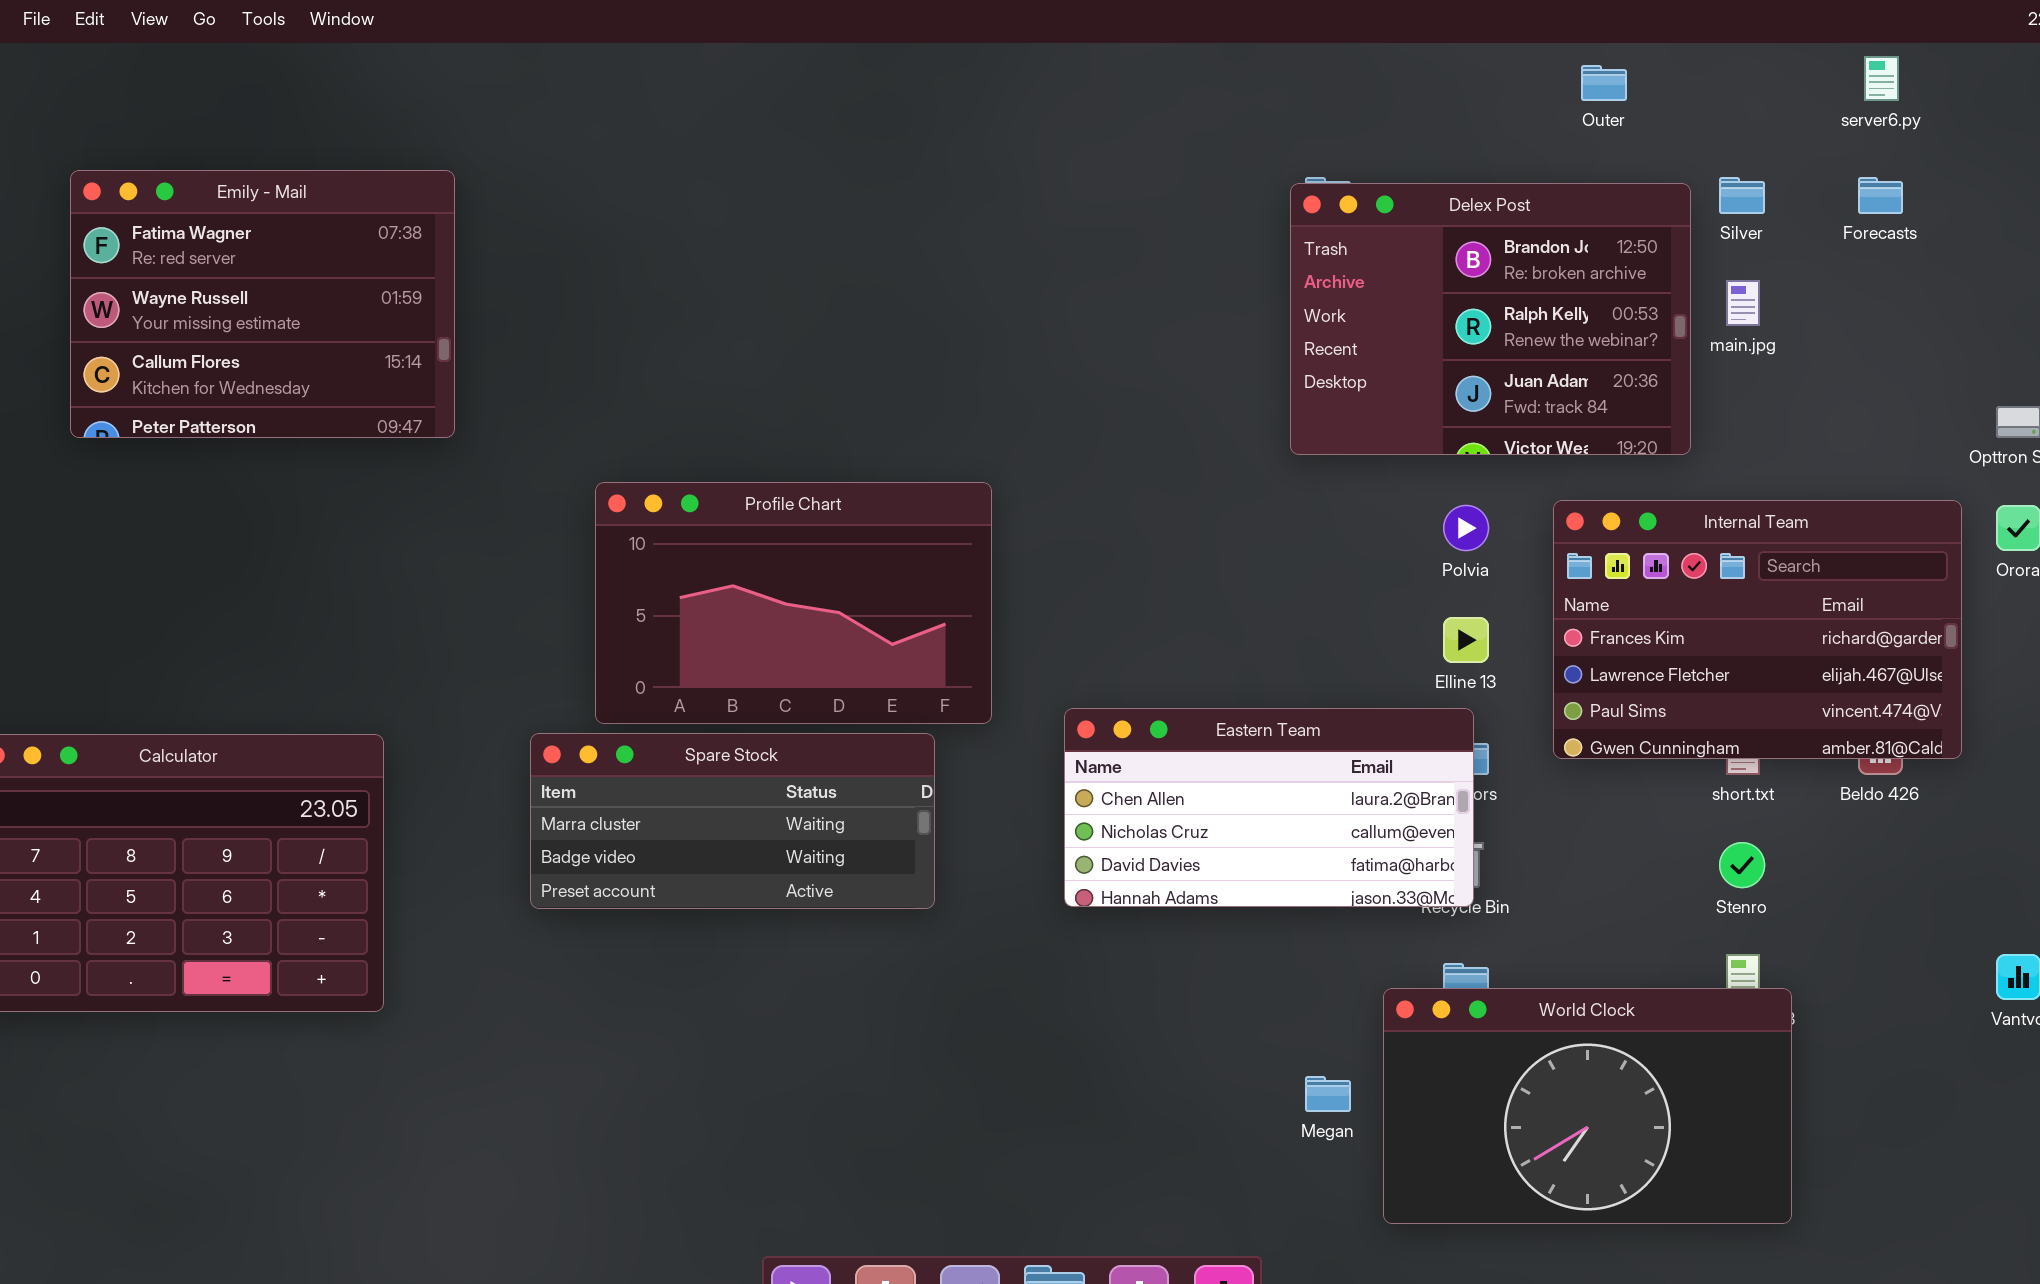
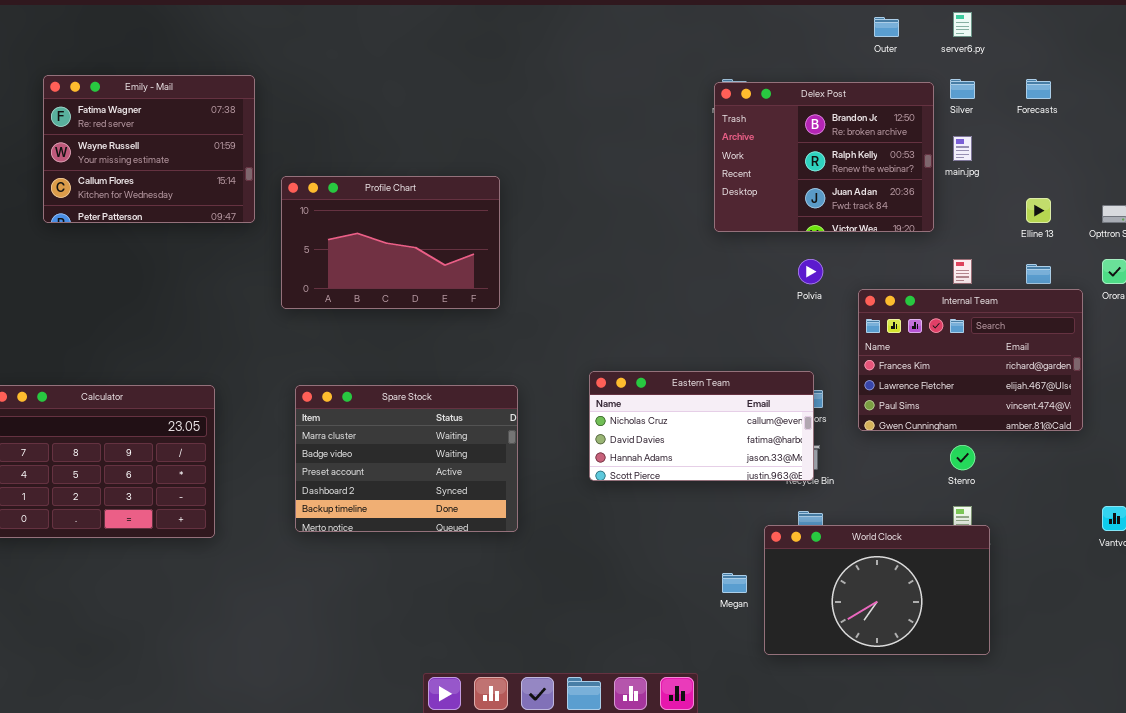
server6.py: [1864,56,1899,101] -> [953,12,972,37], moved
Profile Chart: [595,482,992,724] -> [281,176,500,309], moved
Internal Team: [1553,500,1962,759] -> [858,289,1083,431], moved
Elline 13: [1443,617,1489,663] -> [1026,198,1051,223], moved
Eastern Team: [1064,708,1474,907] -> [589,371,814,481], scrolled down 1 row
Spare Stock: [530,733,935,909] -> [295,385,518,532], resized

